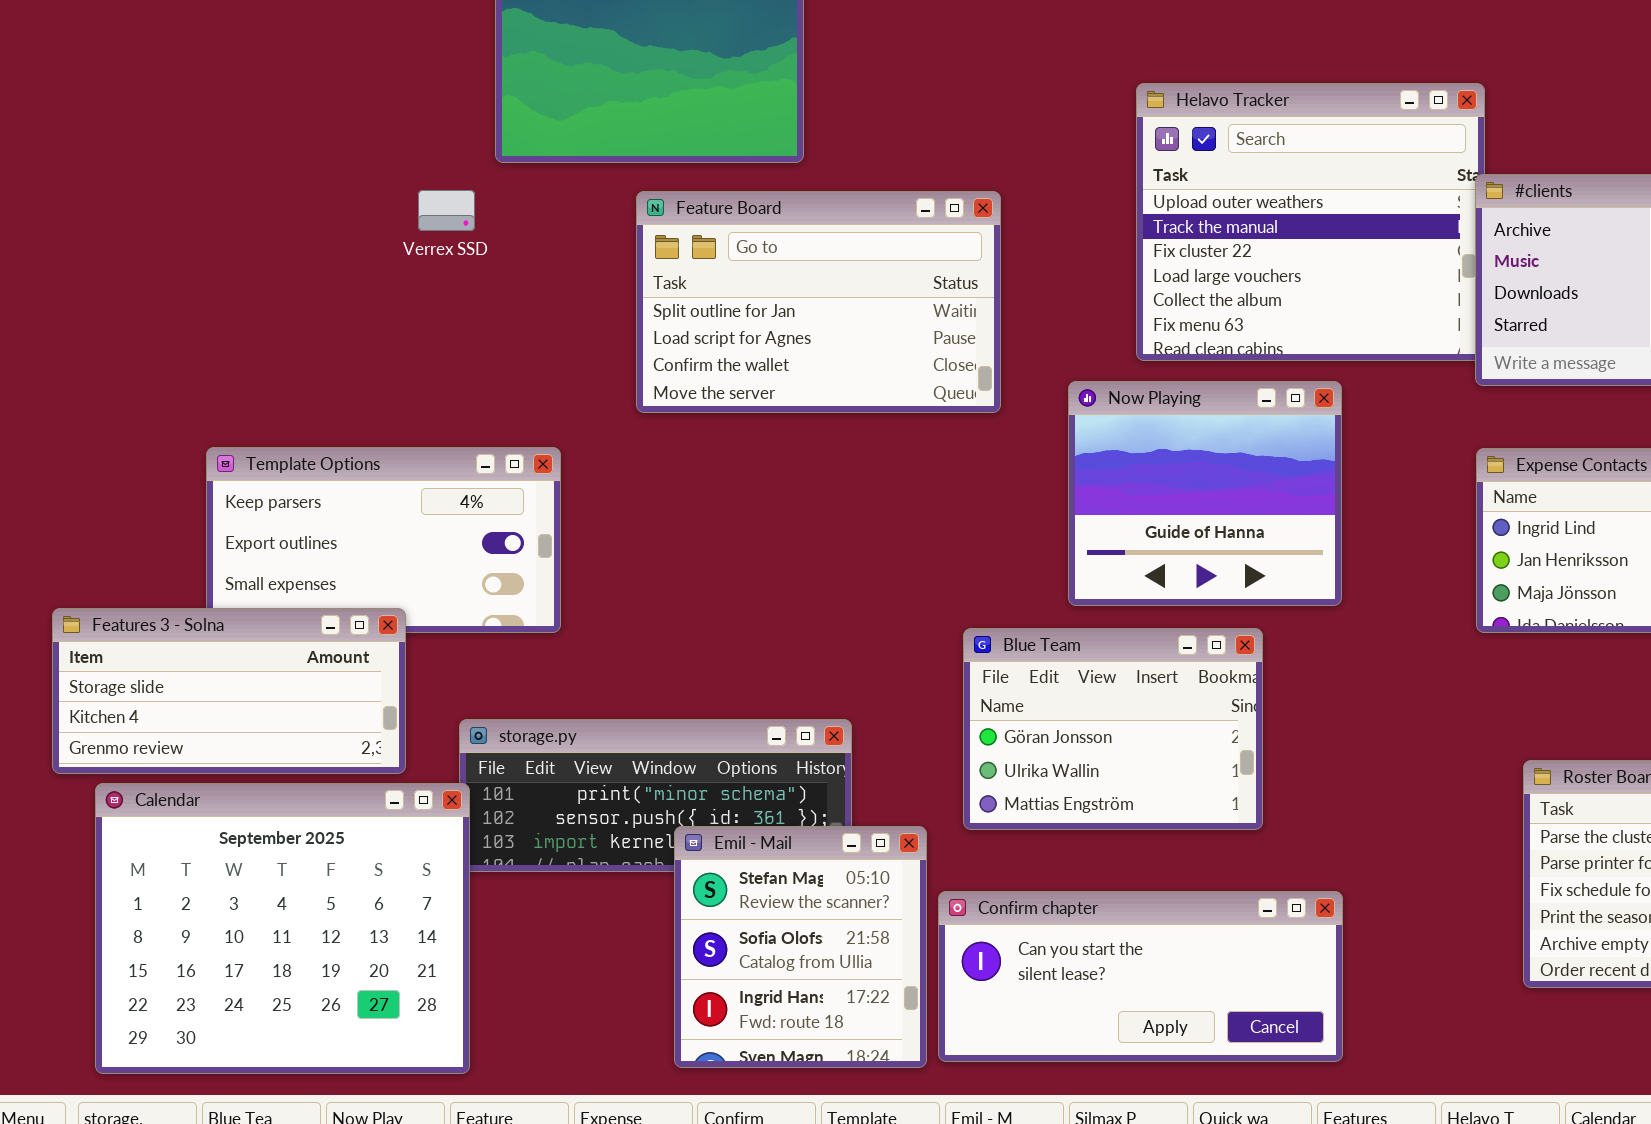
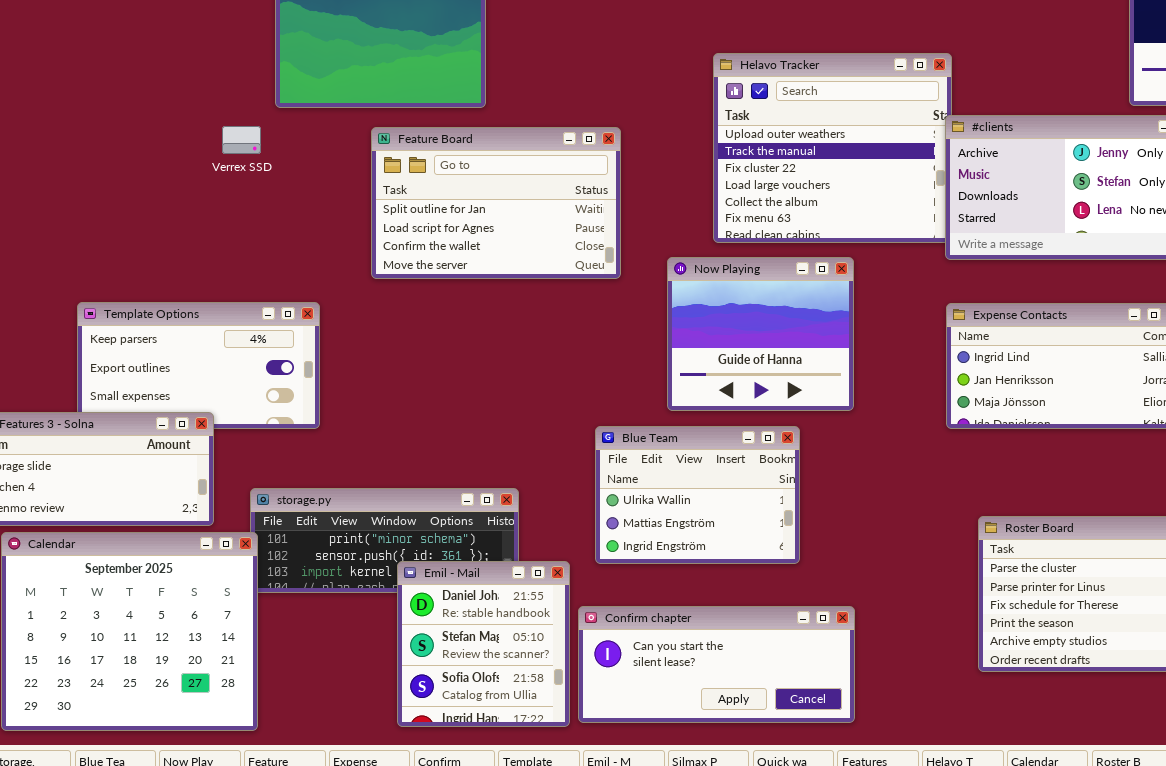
Blue Team: [963,628,1263,830] -> [595,426,800,564], scrolled down 1 row
Emil - Mail: [674,826,927,1068] -> [397,561,570,727], scrolled up 1 row

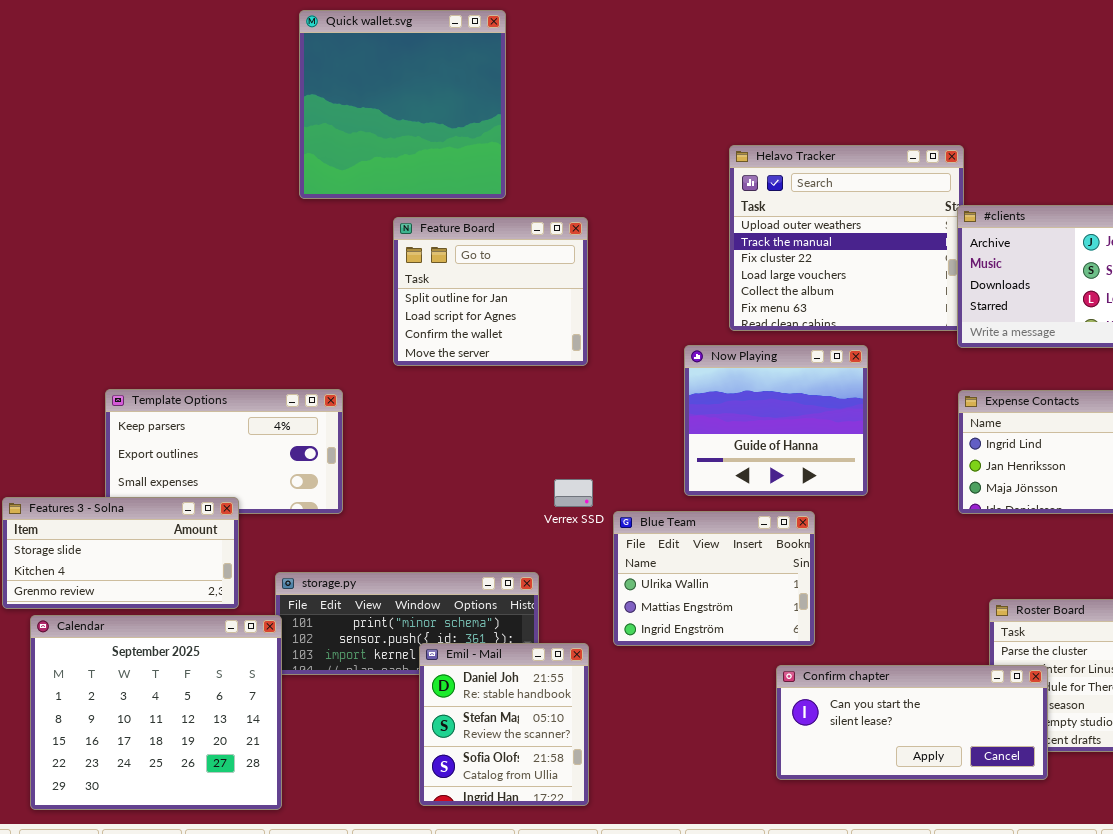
Verrex SSD: [222,126,261,154] -> [554,479,593,507], moved
Feature Board: [371,127,621,279] -> [393,217,588,366], resized
Confirm chapter: [578,606,855,723] -> [776,665,1048,780], moved

